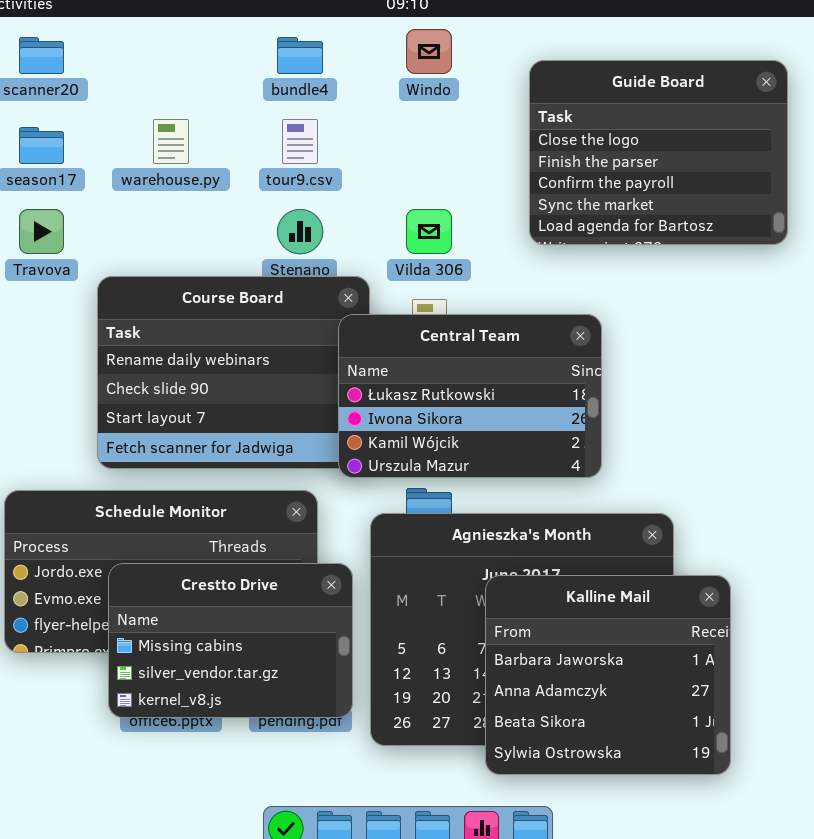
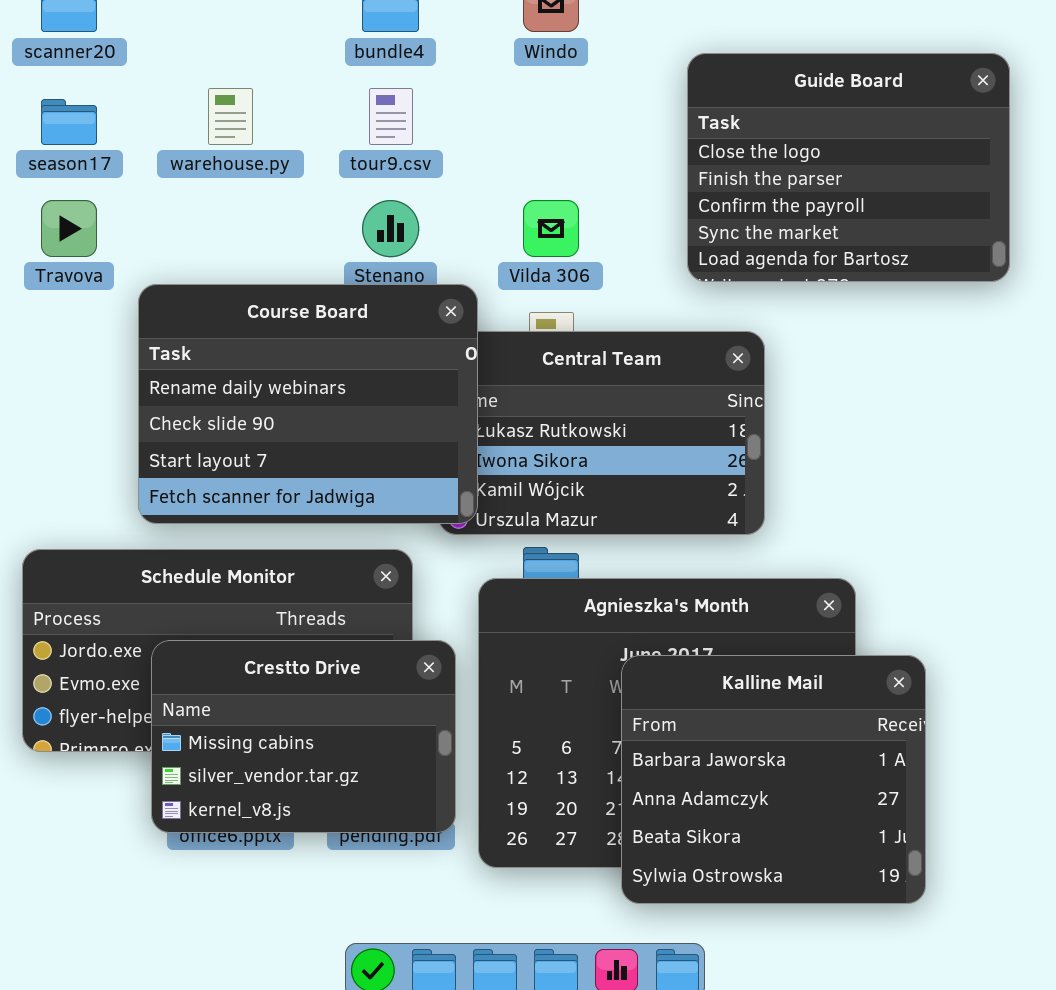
Guide Board: [529,60,788,245] -> [687,53,1010,282], moved
Course Board: [97,276,370,469] -> [138,284,478,524], raised

